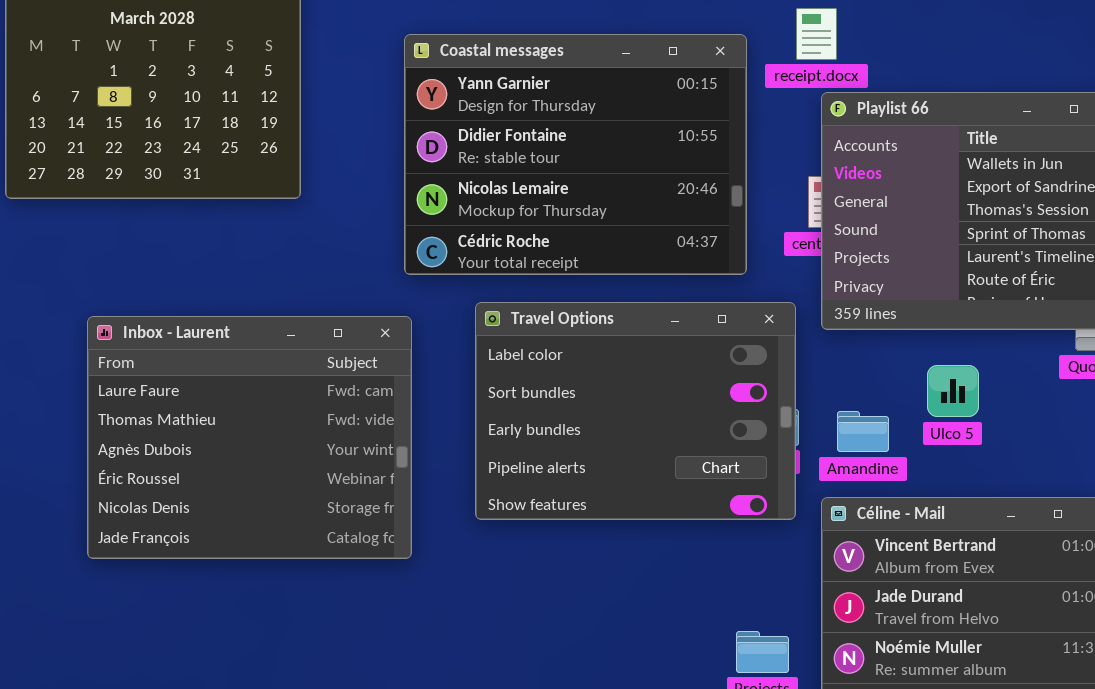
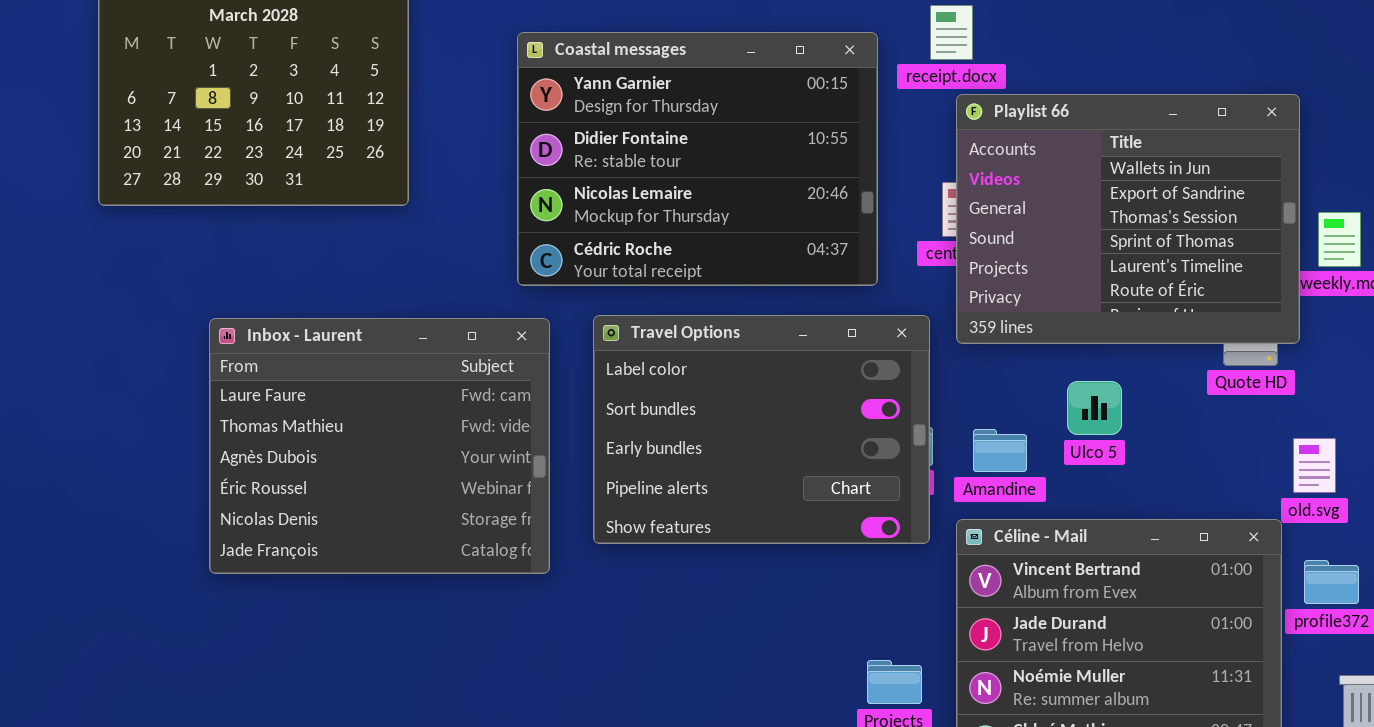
Inbox - Laurent: [87,316,412,559] -> [209,318,550,574], moved

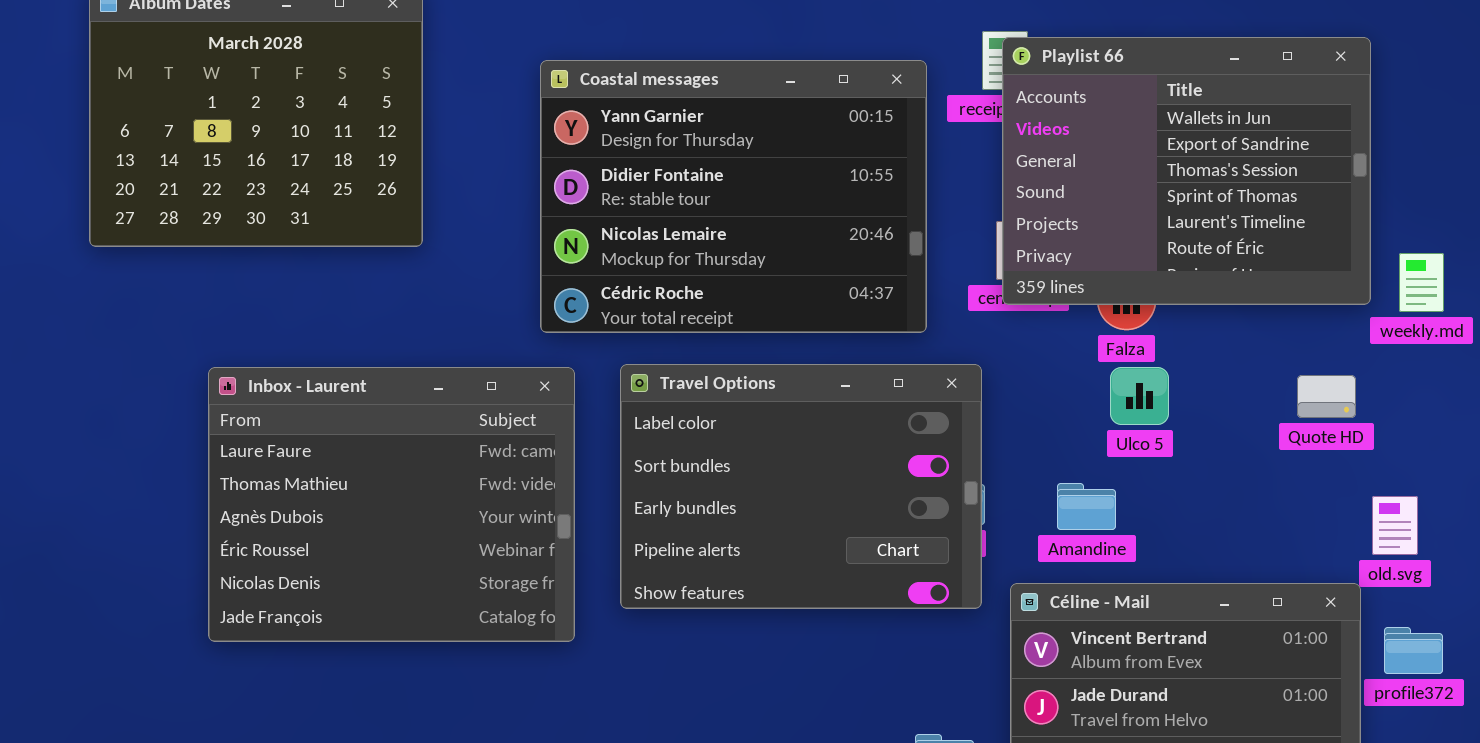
Playlist 66: [956,94,1300,344] -> [1002,37,1371,305], moved
Ulco 5: [1067,381,1122,435] -> [1110,367,1169,425], moved
Amandine: [973,429,1027,472] -> [1057,483,1116,530], moved

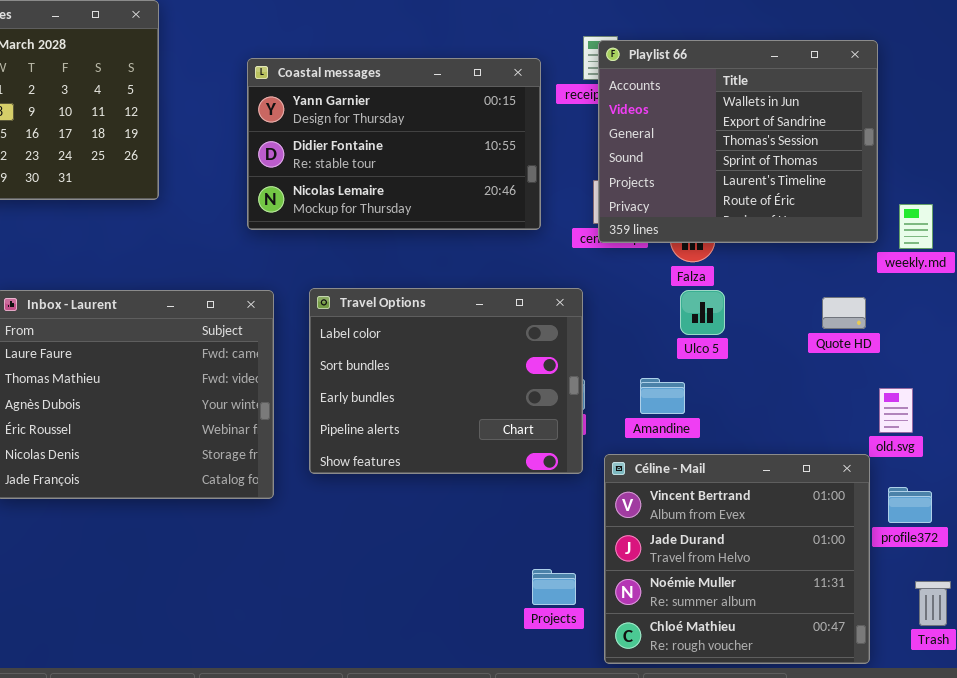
Coastal messages: [540,60,927,333] -> [247,58,541,230], resized

